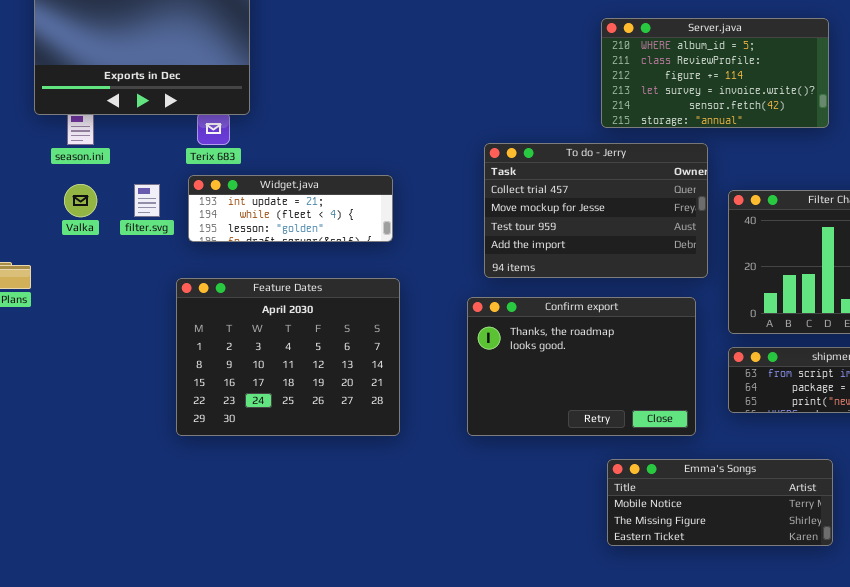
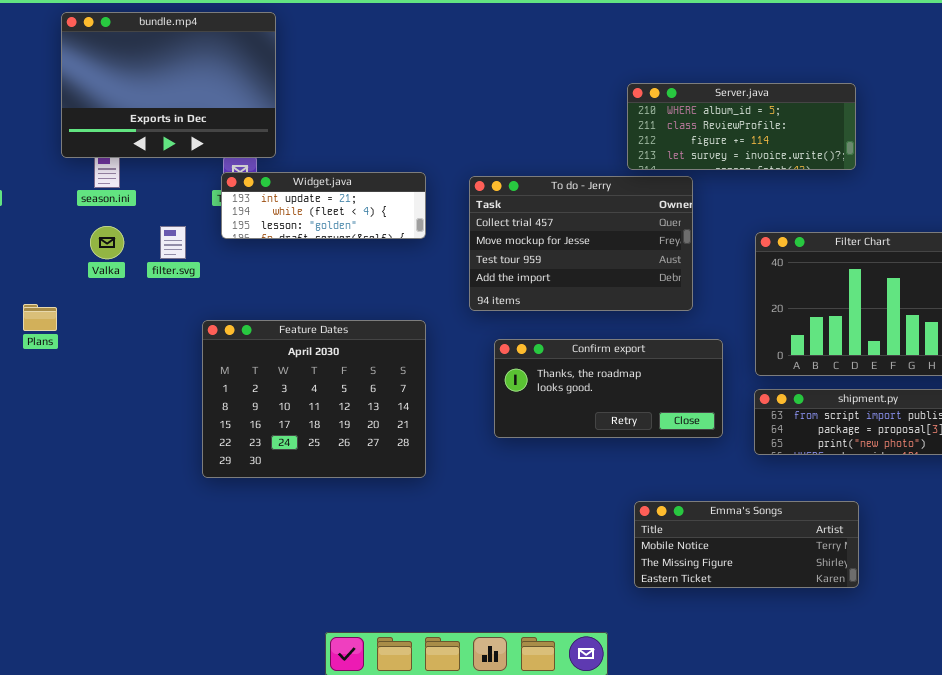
Server.java: [601,18,829,128] -> [627,83,856,170], resized
To do - Jerry: [484,143,708,278] -> [469,176,693,311], moved
Widget.java: [188,175,393,242] -> [221,172,426,239], moved
Confirm export: [467,297,696,436] -> [494,339,723,438], resized

